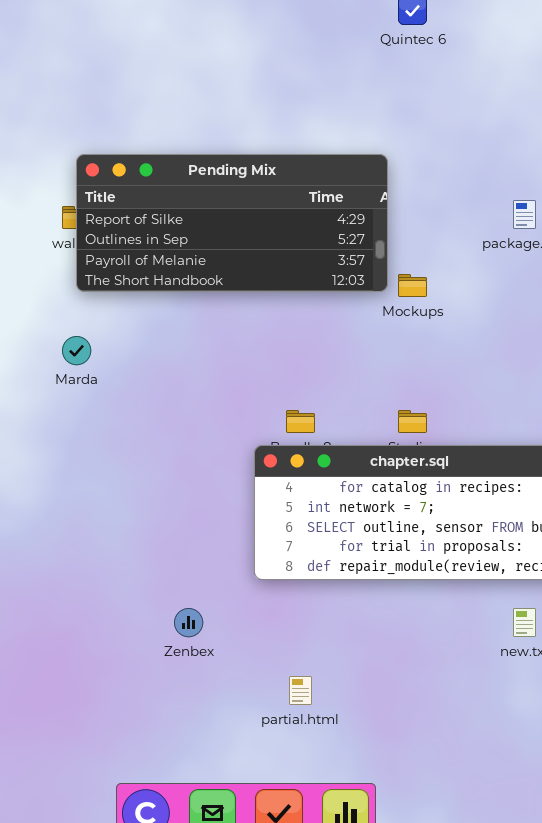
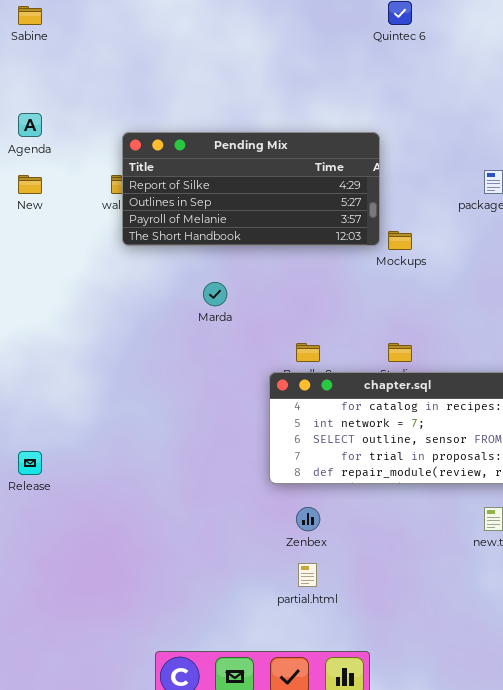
Marda: [62,336,91,365] -> [203,282,227,306], moved
Zenbex: [174,608,203,637] -> [296,507,320,531], moved

